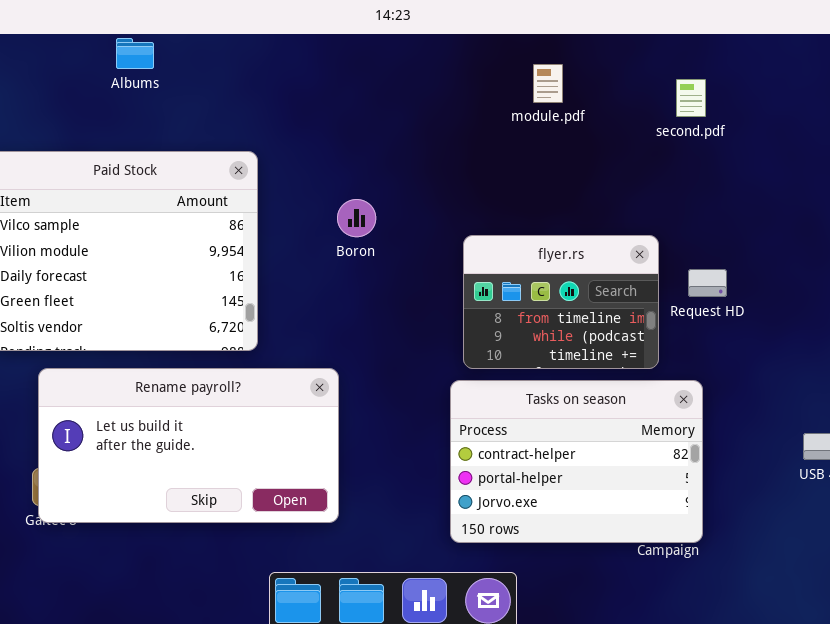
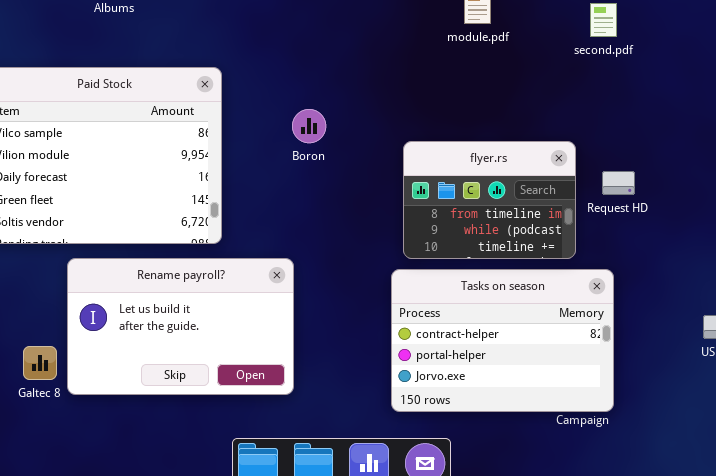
Rename payroll?: [38,368,339,523] -> [67,258,294,395], resized

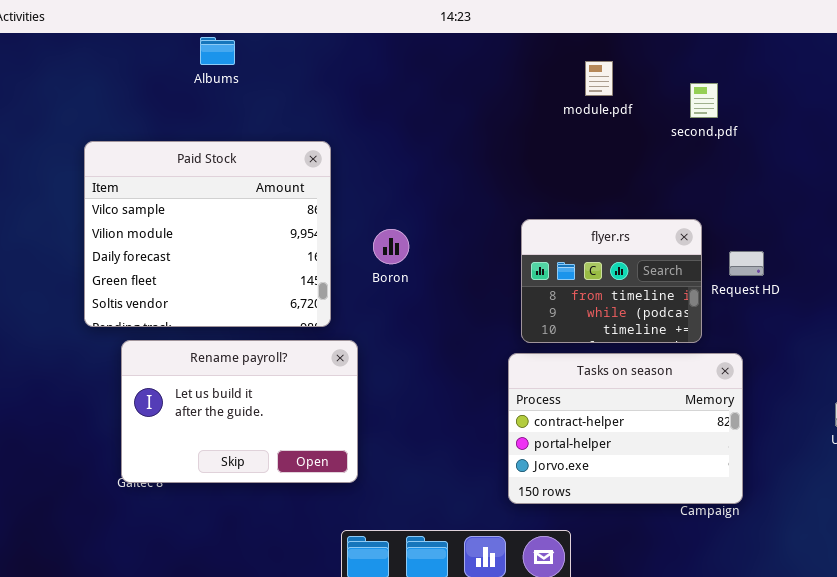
second.pdf: [590,3,617,37] -> [690,83,718,118], moved
Boron: [292,109,326,143] -> [373,229,409,264], moved
Rename payroll?: [67,258,294,395] -> [121,340,358,483], moved

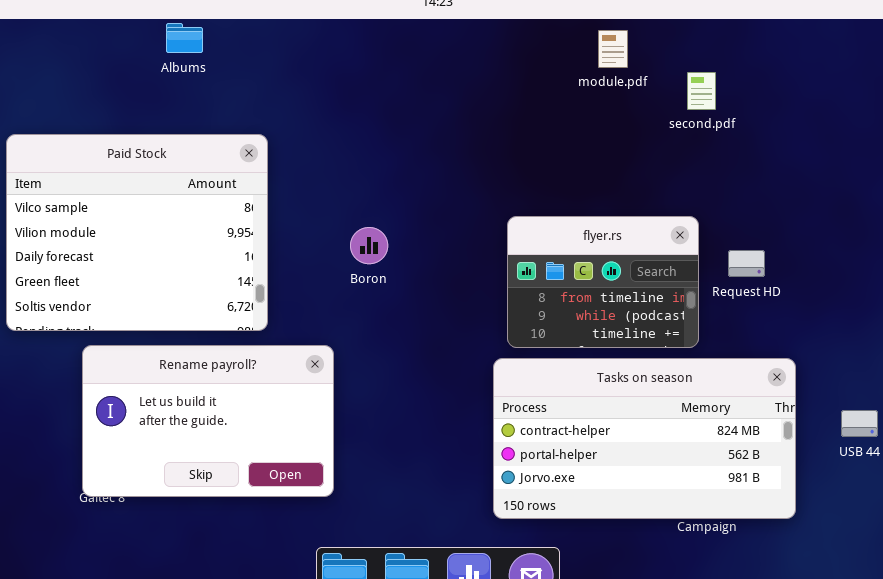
module.pdf: [585,61,613,96] -> [598,30,628,68], moved
Paid Stock: [84,141,331,327] -> [6,134,268,331], moved
Tasks on season: [508,353,743,504] -> [493,358,796,519], resized

